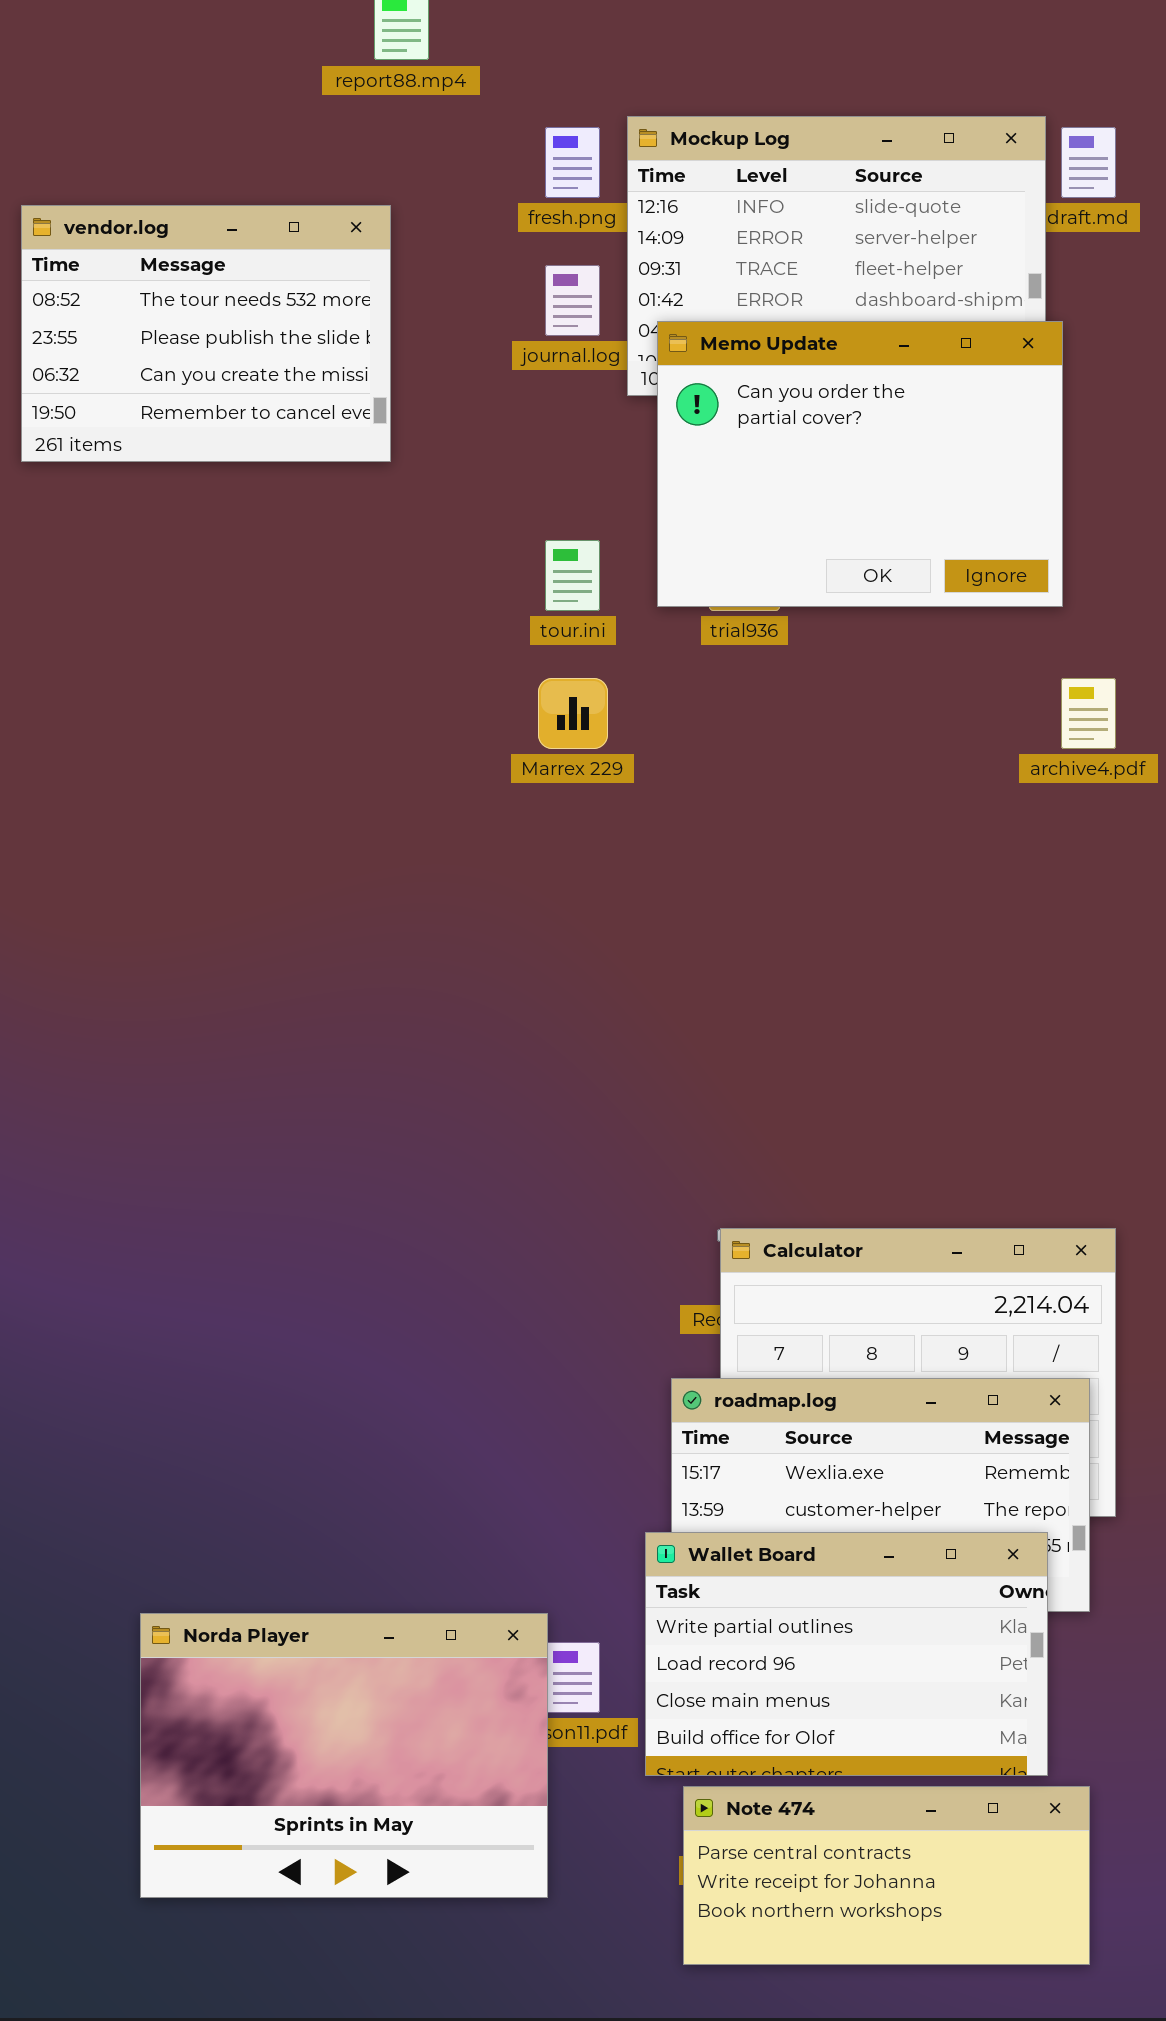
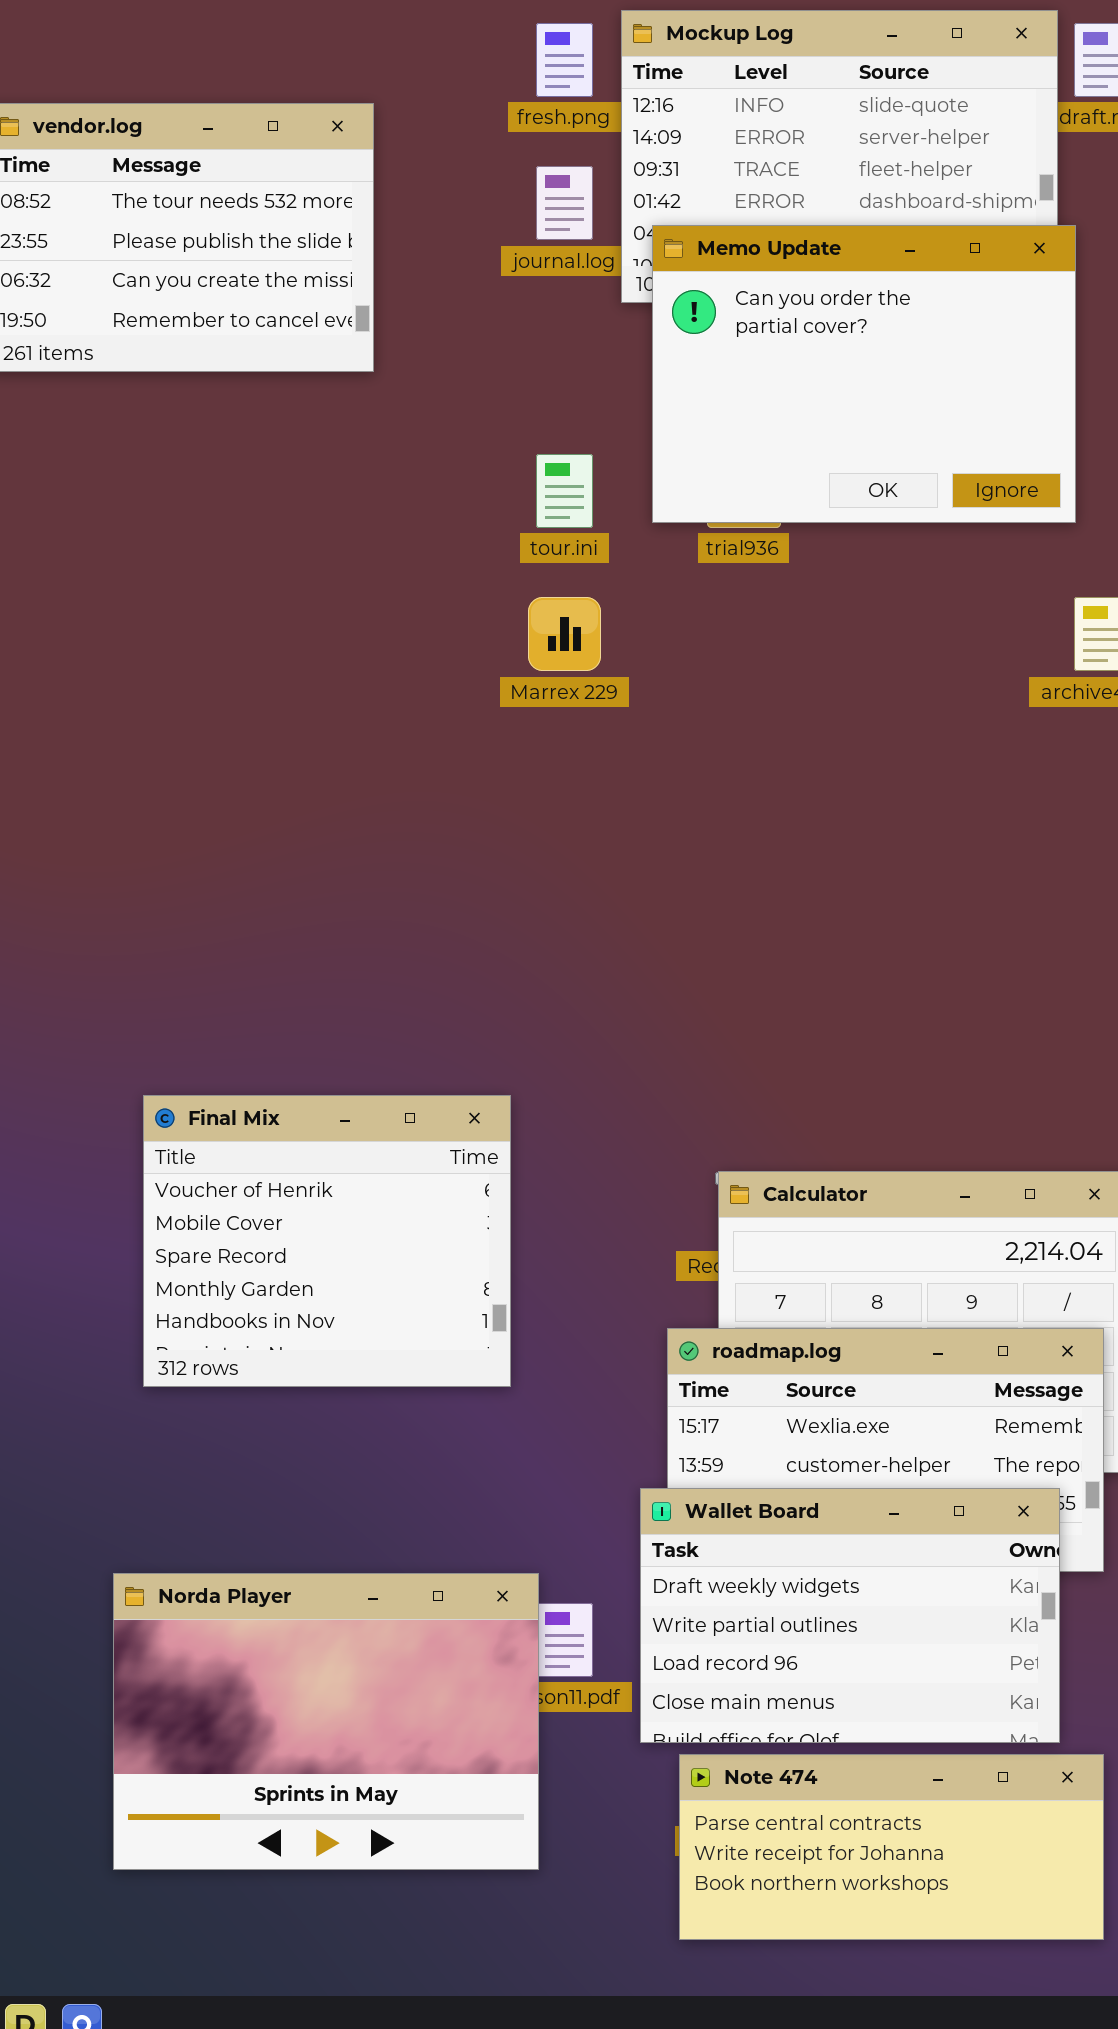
Final Mix: none -> [143,1095,511,1387], opened
Wallet Board: [645,1532,1048,1776] -> [640,1488,1060,1743], scrolled up 1 row

